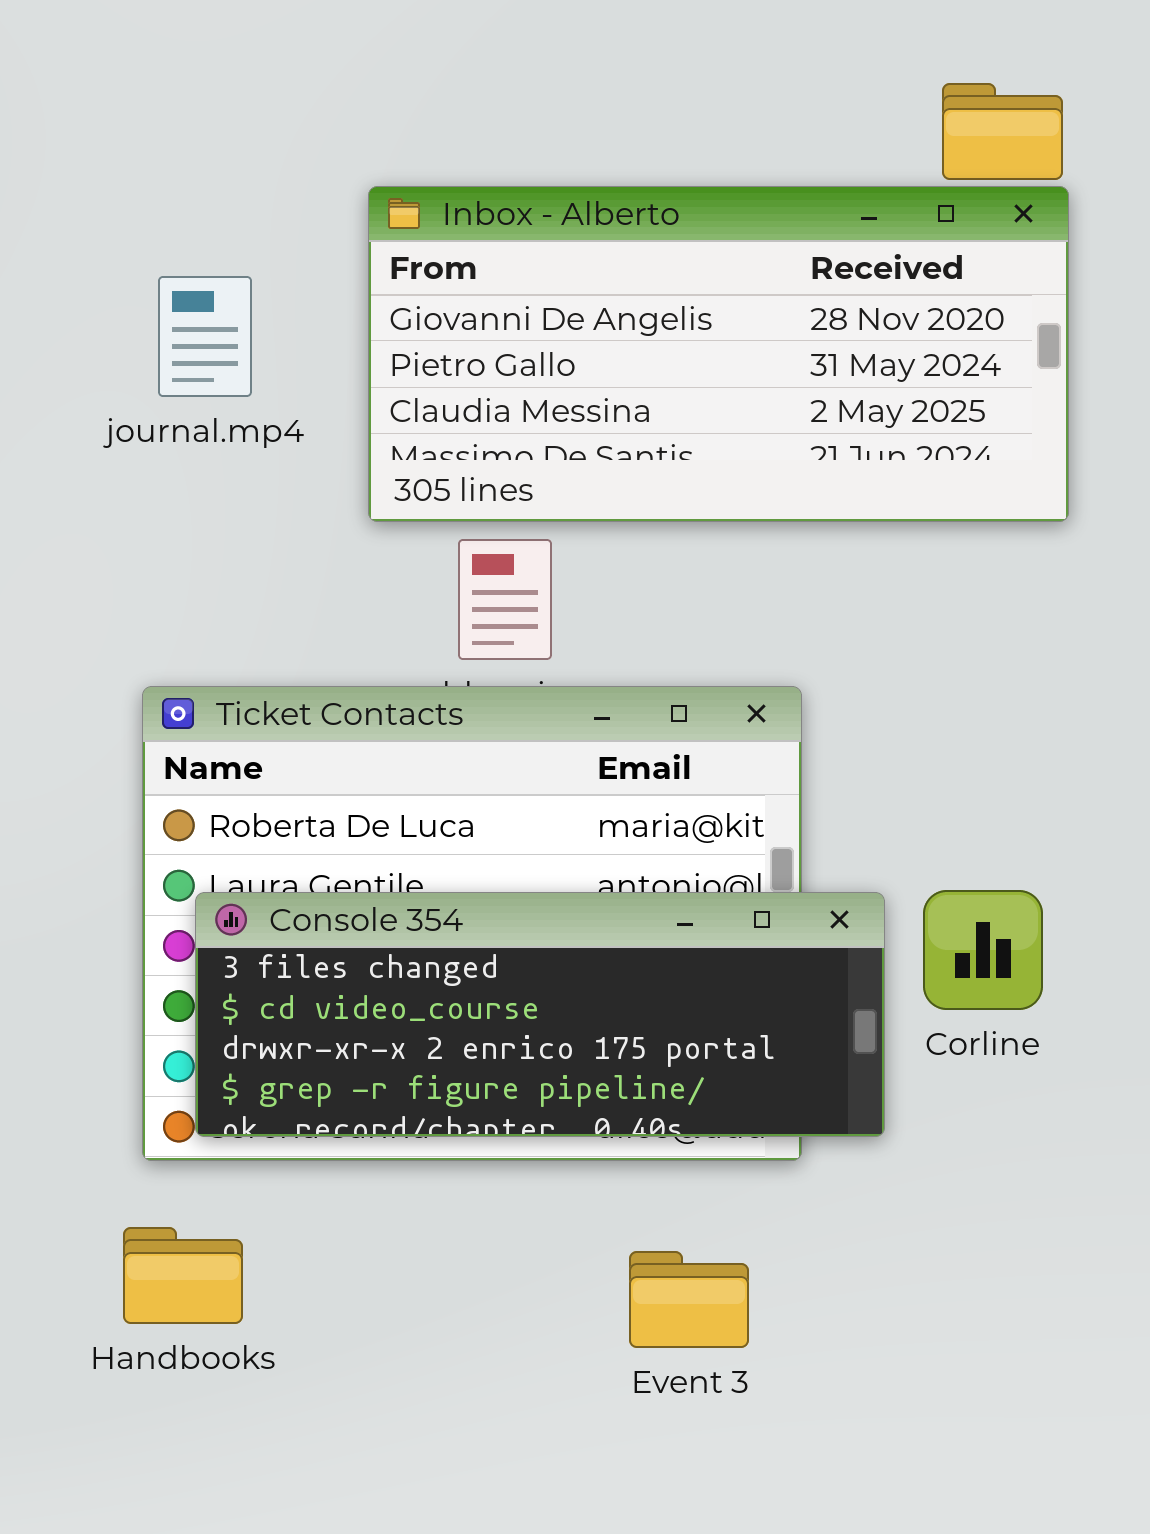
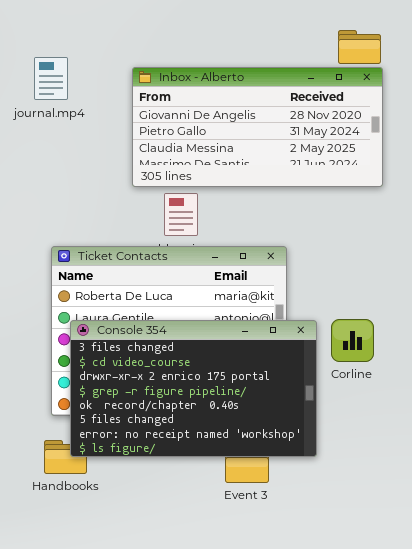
journal.mp4: [158,276,252,397] -> [34,57,68,100], moved
Console 354: [195,892,885,1137] -> [70,320,317,457], resized

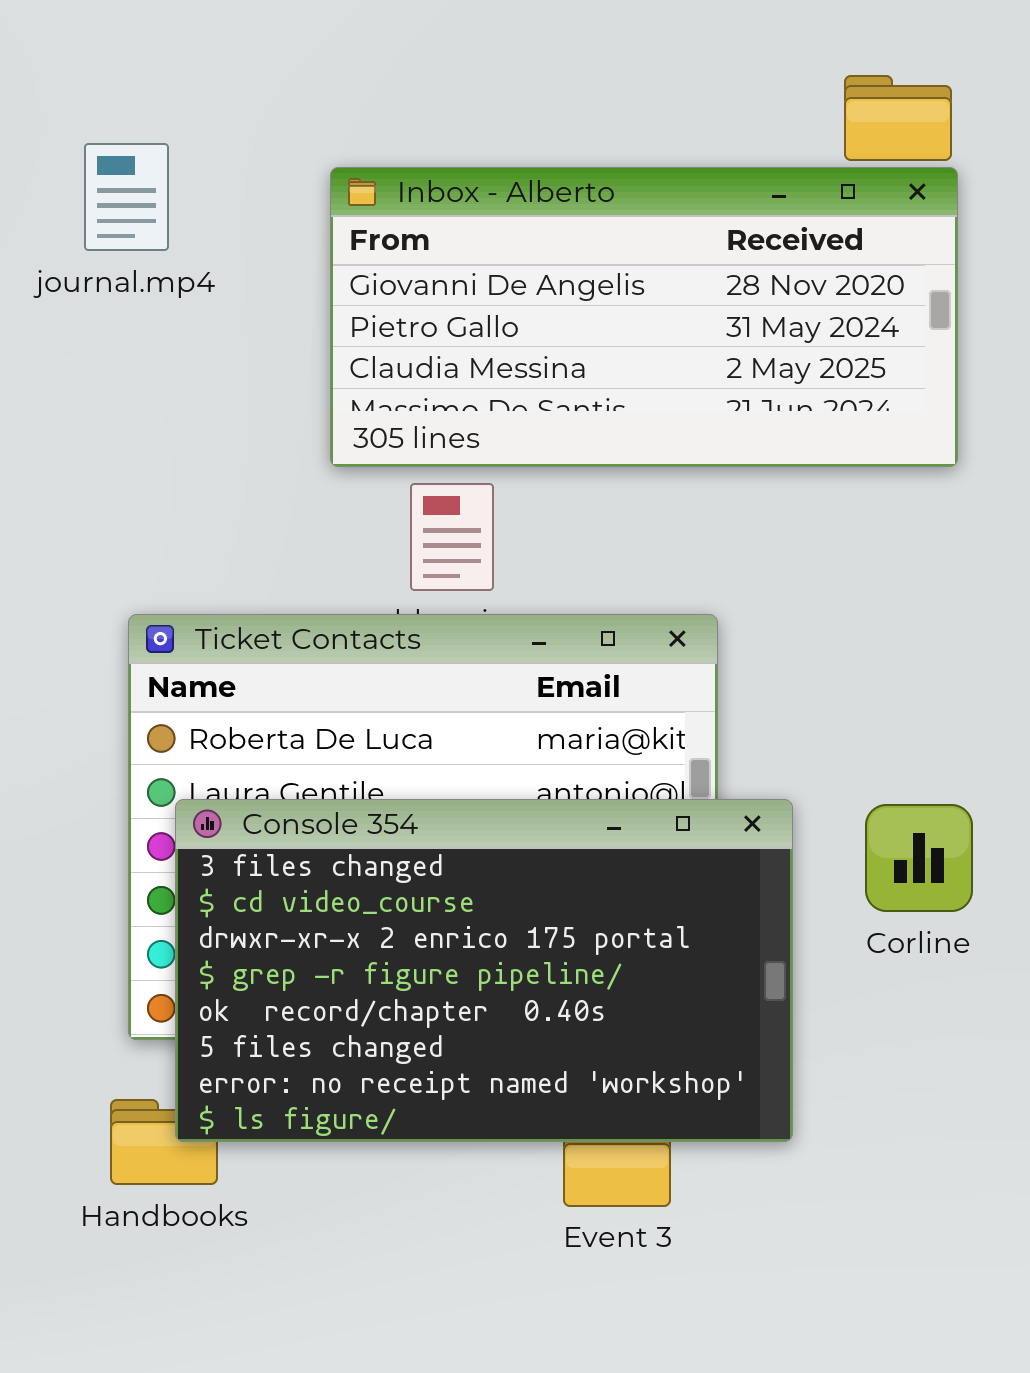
Corline: [331,319,374,362] -> [865,804,973,912], moved

